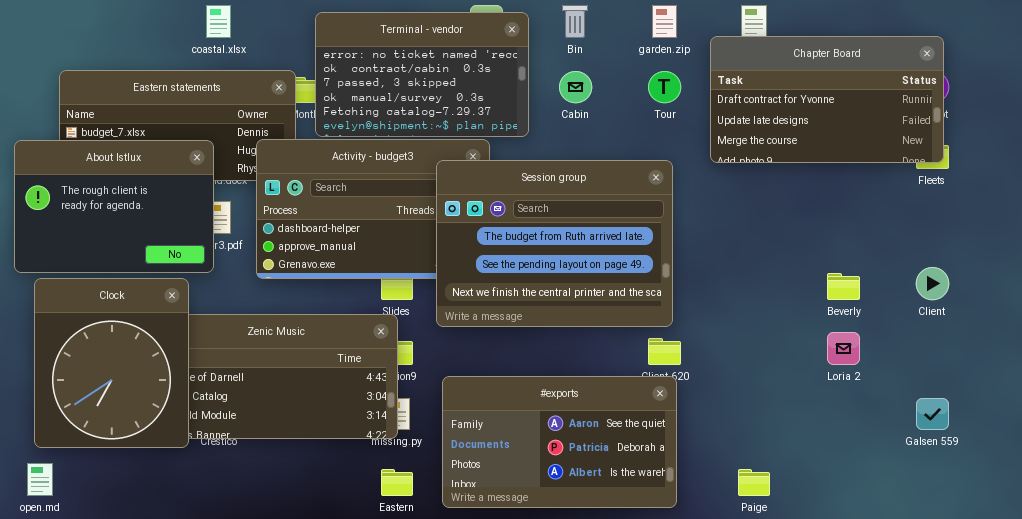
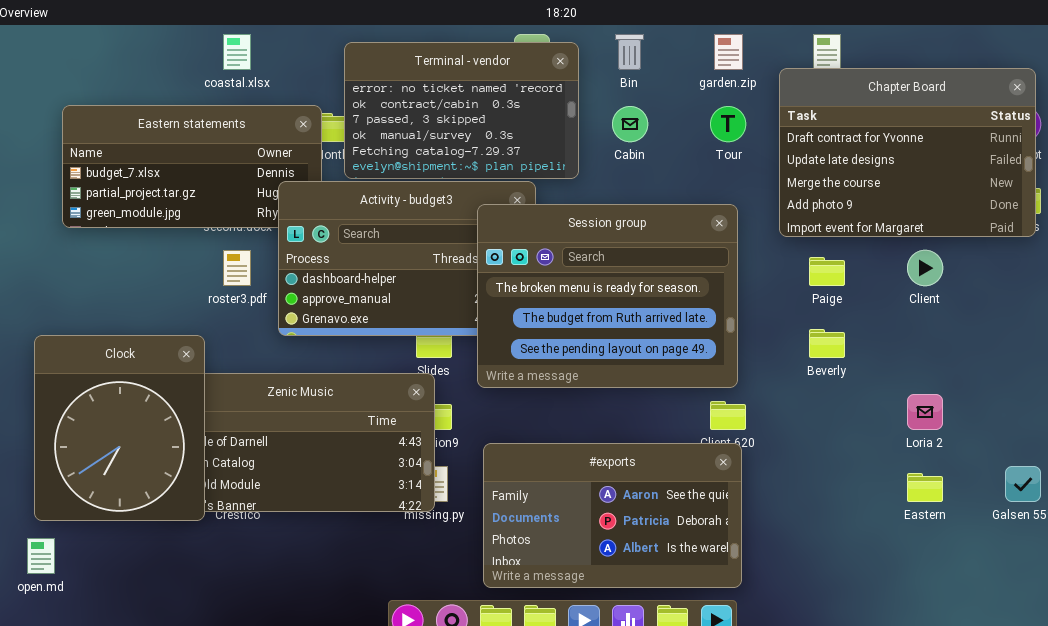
Chapter Board: [710,36,944,163] -> [779,68,1036,237], resized
About Istlux: [14,140,214,273] -> none, closed
Session group: [436,160,673,327] -> [477,204,738,388], scrolled up 1 row
Client: [916,267,949,300] -> [907,250,943,286], moved
Beverly: [827,273,860,300] -> [809,329,845,358], moved
Eastern: [381,469,413,496] -> [907,473,943,502], moved
Paige: [738,469,770,496] -> [809,257,845,286], moved

